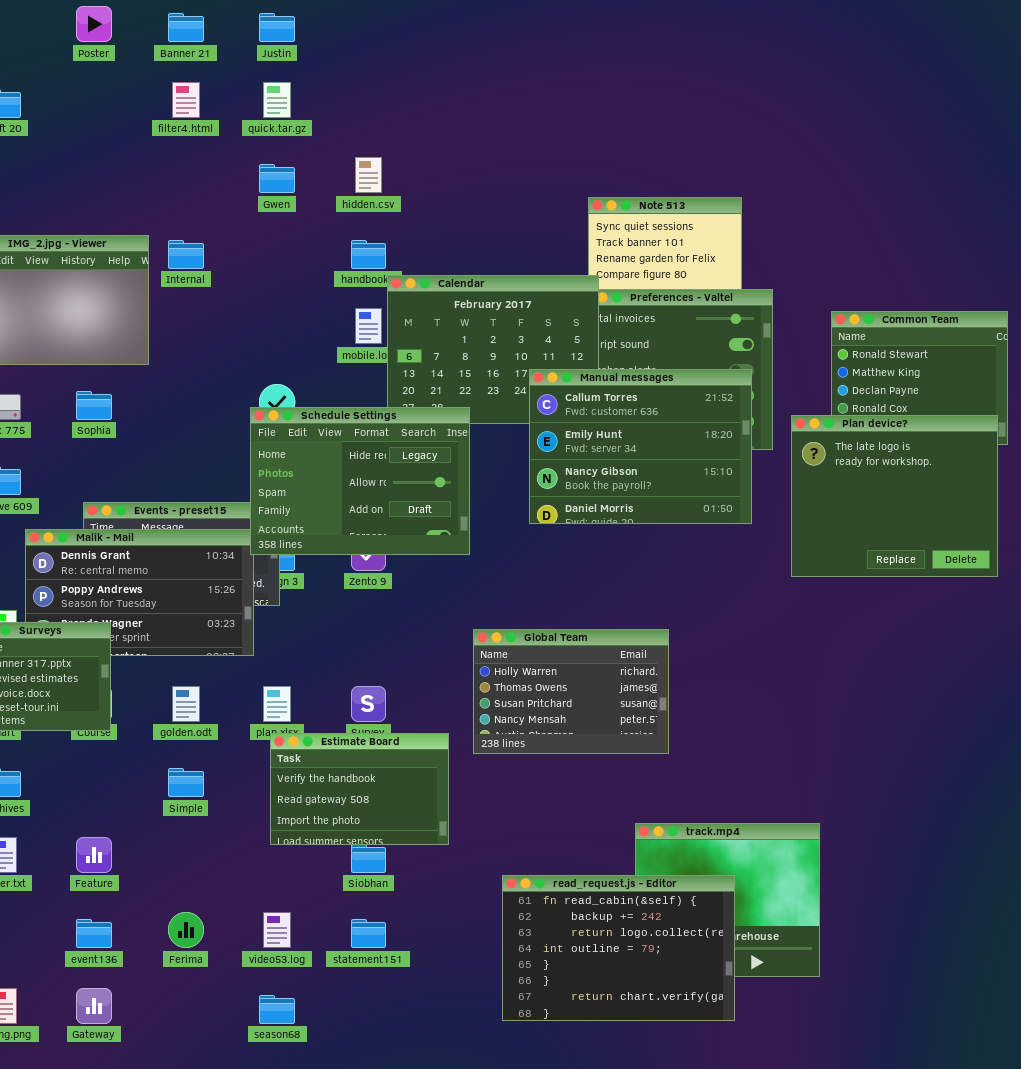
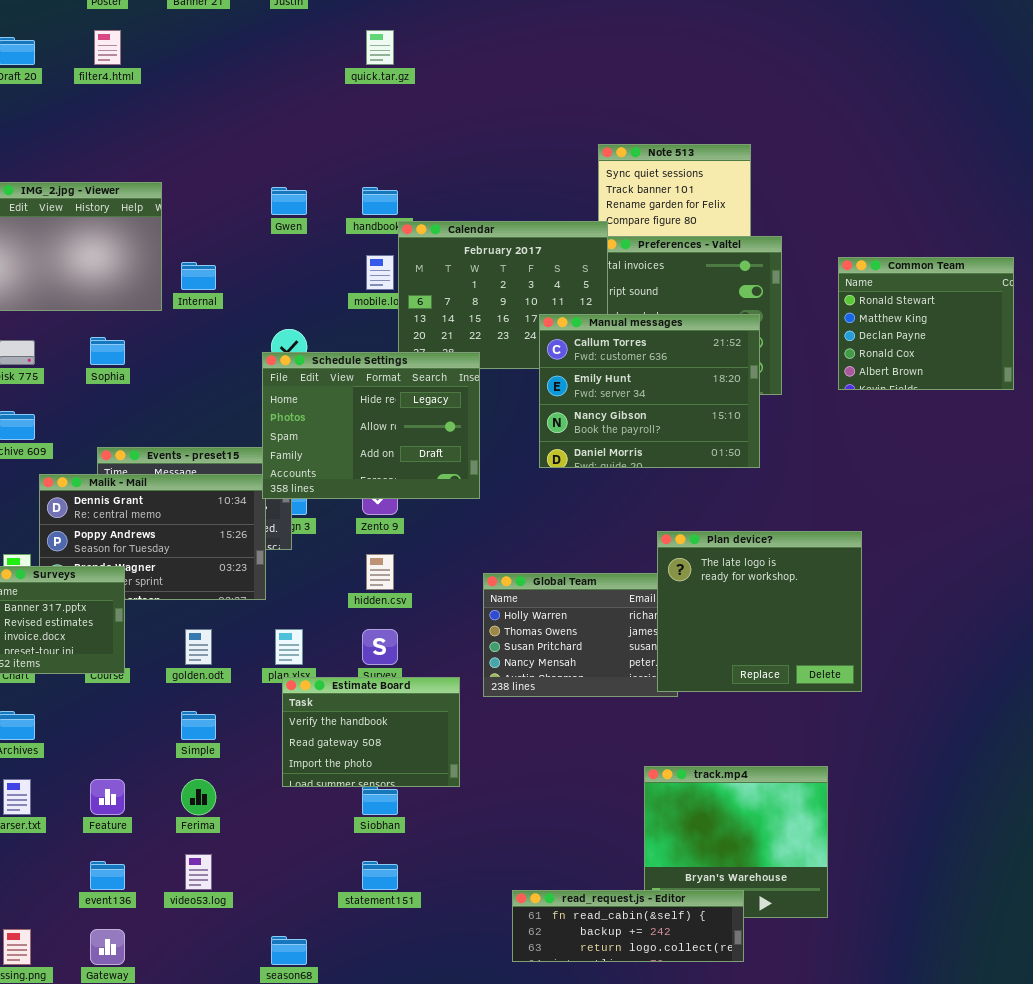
filter4.html: [172,82,200,118] -> [94,30,121,65], moved
quick.tar.gz: [263,82,291,118] -> [366,30,394,65], moved
hidden.csv: [355,157,382,193] -> [366,554,394,590], moved
Gwen: [259,164,295,193] -> [271,187,307,215], moved
Internal: [168,240,204,269] -> [181,262,216,290], moved
Plan device?: [791,415,998,577] -> [657,531,862,692], moved
read_request.js - Editor: [502,875,735,1021] -> [512,890,744,962], resized
Ferima: [168,912,204,948] -> [181,779,216,815], moved
video53.log: [263,912,291,948] -> [185,854,212,890], moved

